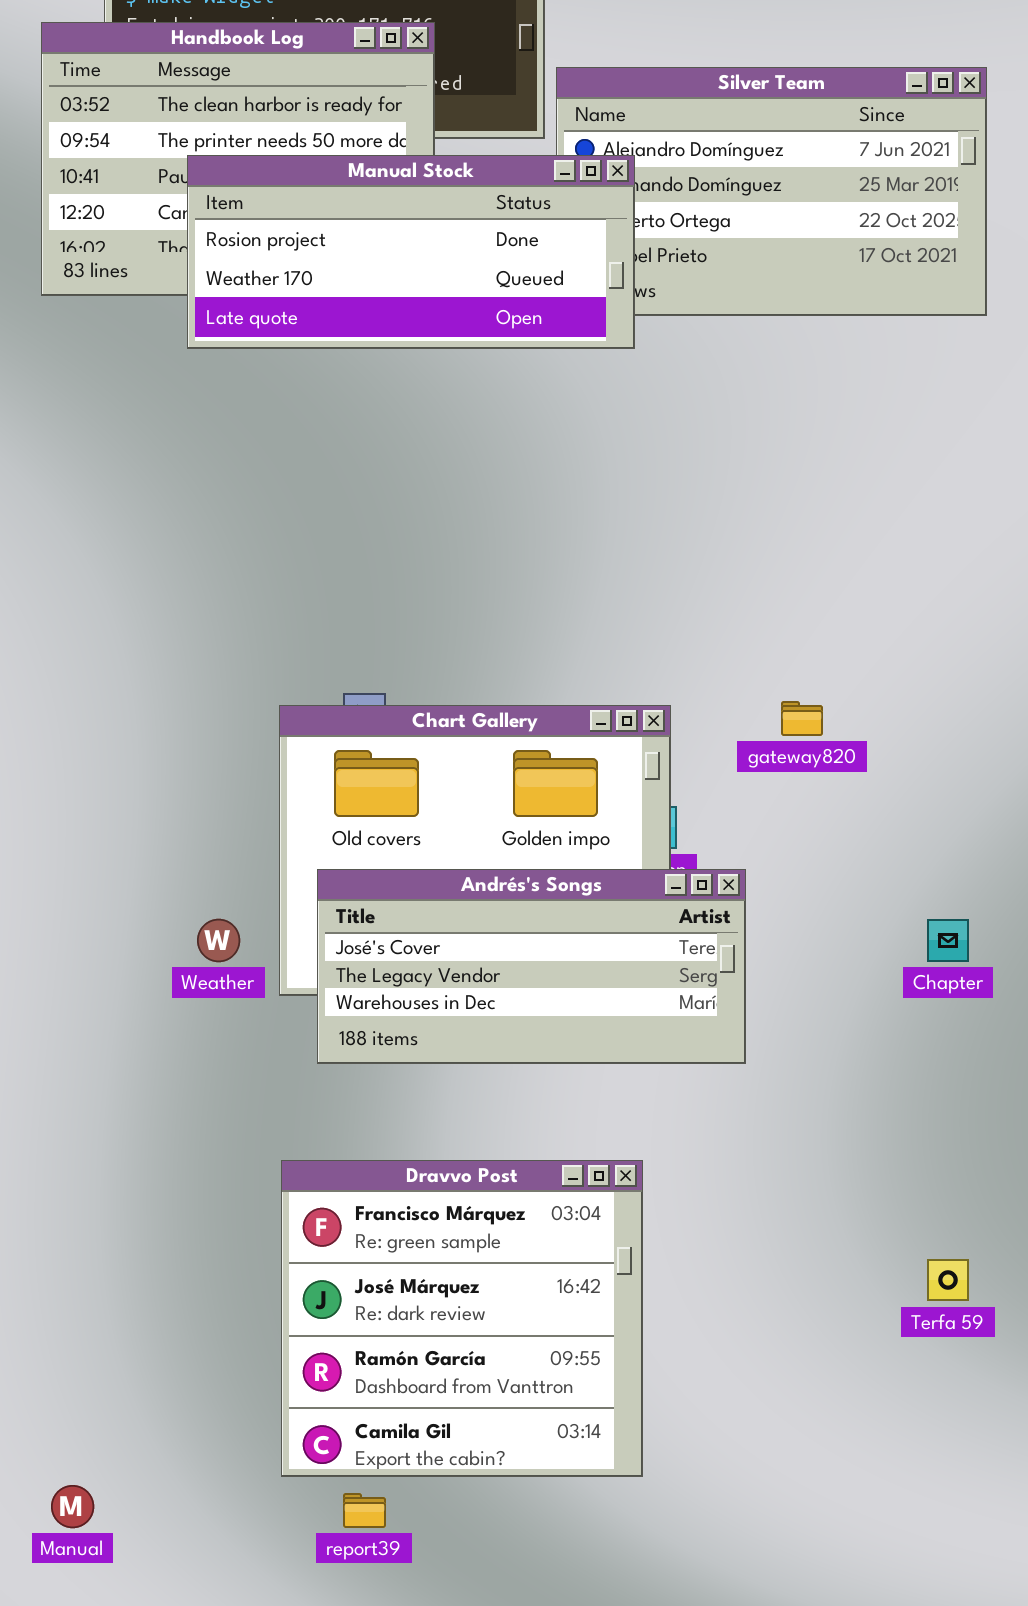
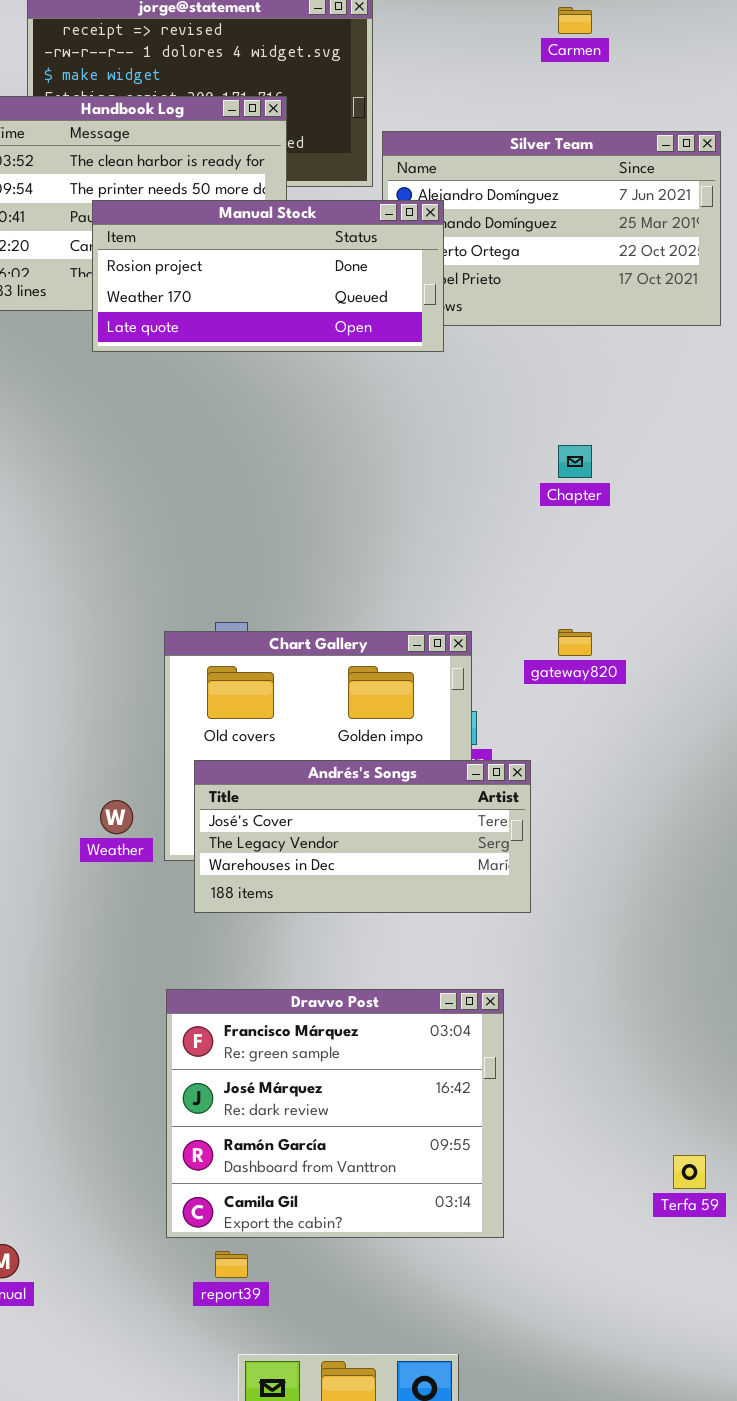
Chapter: [927,919,969,962] -> [558,445,592,478], moved
Dravvo Post: [281,1160,643,1477] -> [166,989,504,1238], resized
Terfa 59: [927,1259,969,1301] -> [673,1155,706,1189], moved

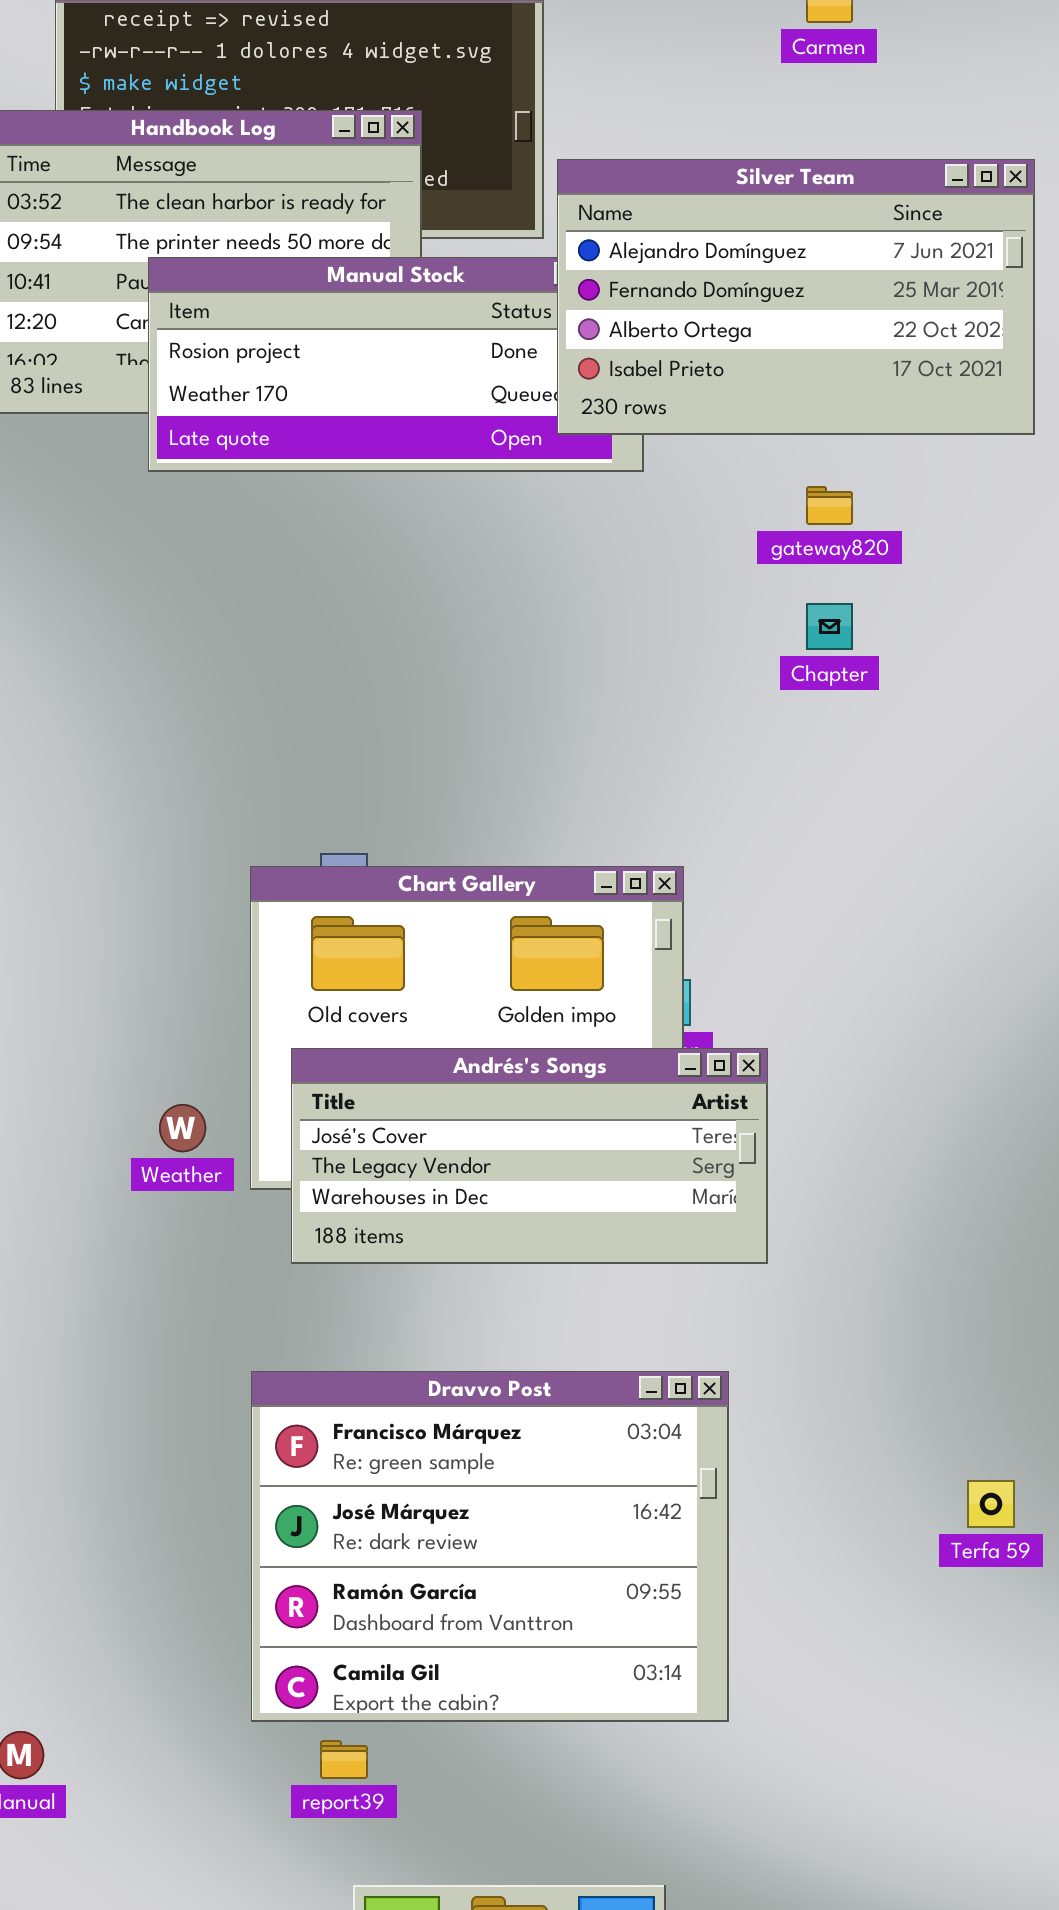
Silver Team: [382,131,721,326] -> [557,159,1035,435], raised
gateway820: [558,629,592,656] -> [806,486,853,525], moved
Terfa 59: [673,1155,706,1189] -> [967,1480,1015,1528], moved

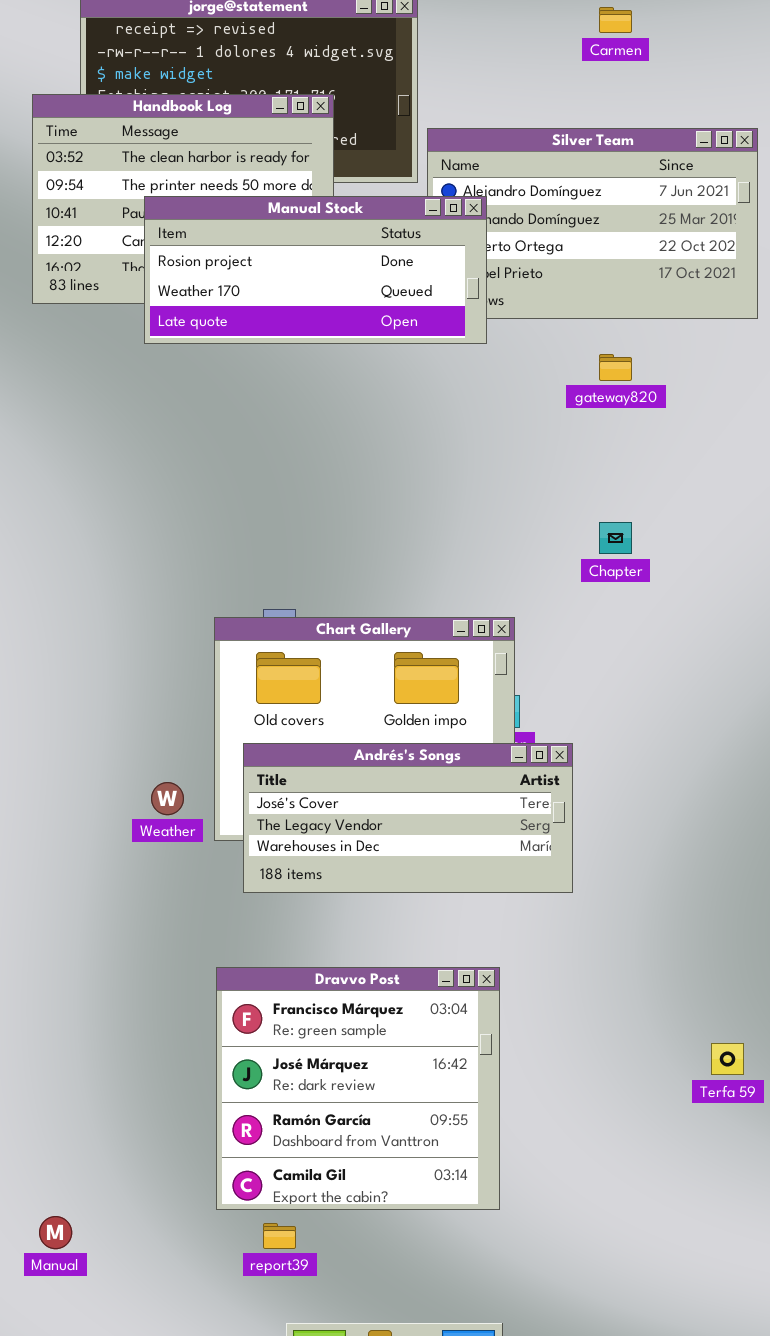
Manual Stock: [148,257,644,472] -> [144,196,487,344], raised
Chapter: [806,603,853,650] -> [599,522,632,554], moved
Dravvo Post: [251,1371,729,1722] -> [216,967,500,1210], resized

